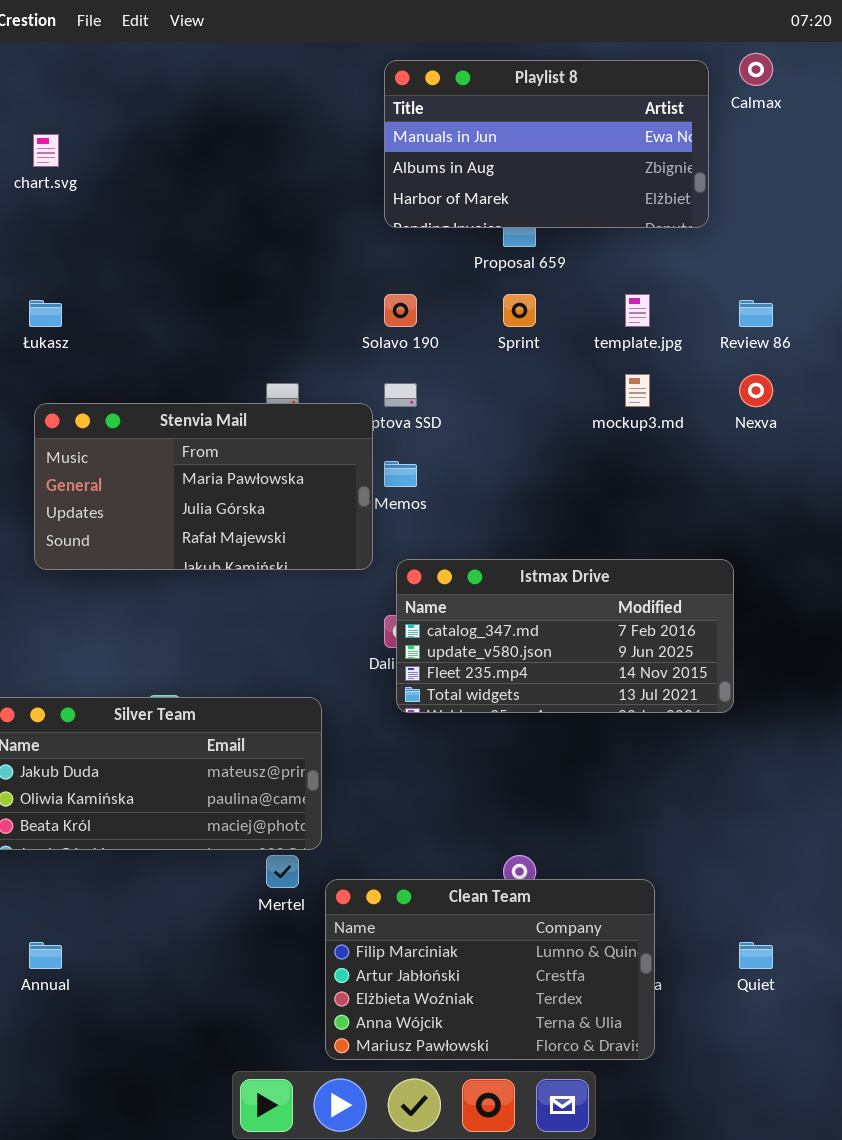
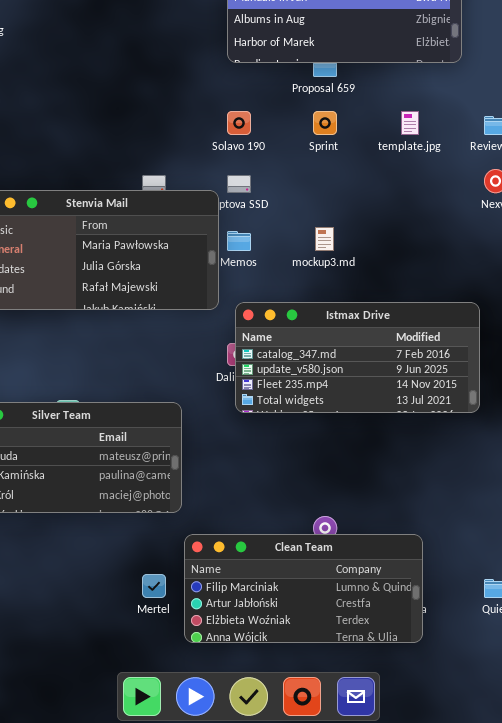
mockup3.md: [625,374,650,407] -> [315,227,334,251], moved
Mertel: [266,855,299,888] -> [142,574,166,598], moved
Clean Team: [325,879,655,1060] -> [184,534,423,643], resized

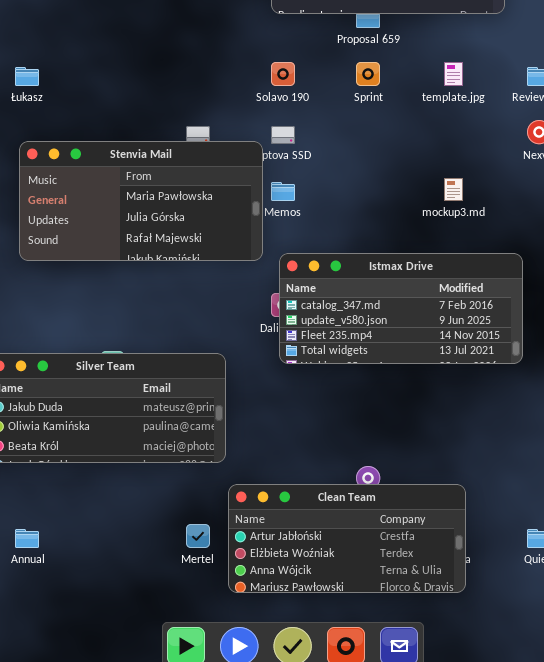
mockup3.md: [315,227,334,251] -> [444,178,463,201], moved
Clean Team: [184,534,423,643] -> [228,484,466,593], scrolled down 1 row

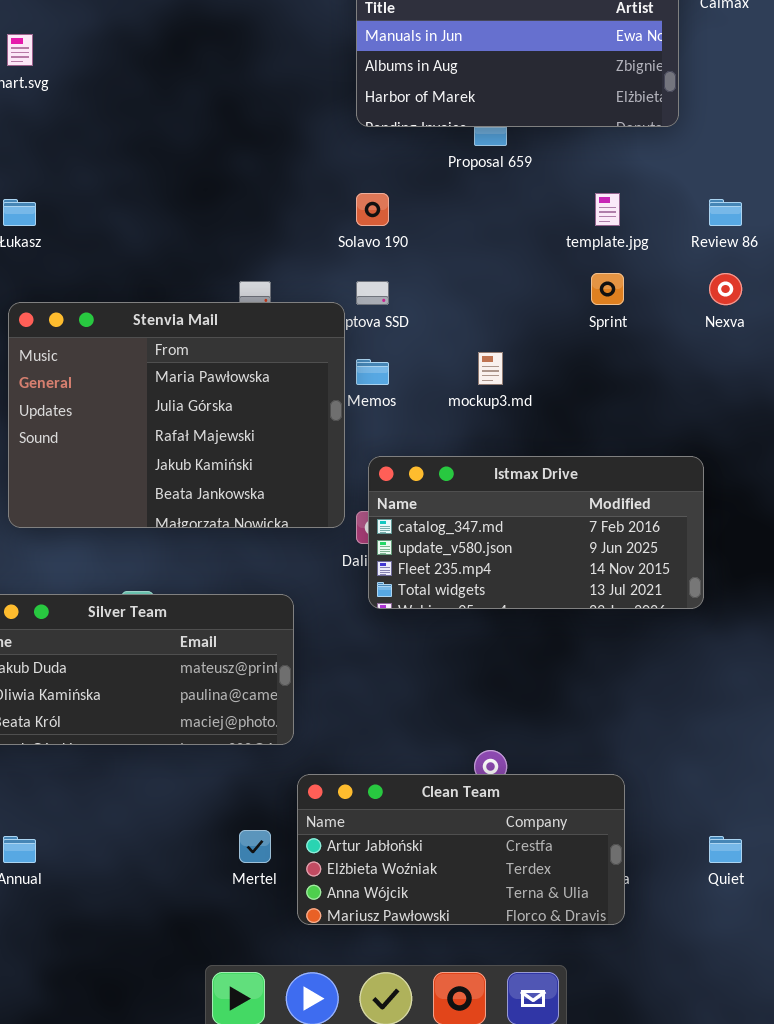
Sprint: [356,62,380,86] -> [591,273,624,305], moved
Stenvia Mail: [19,141,263,261] -> [8,302,345,528], resized
mockup3.md: [444,178,463,201] -> [478,352,503,385], moved

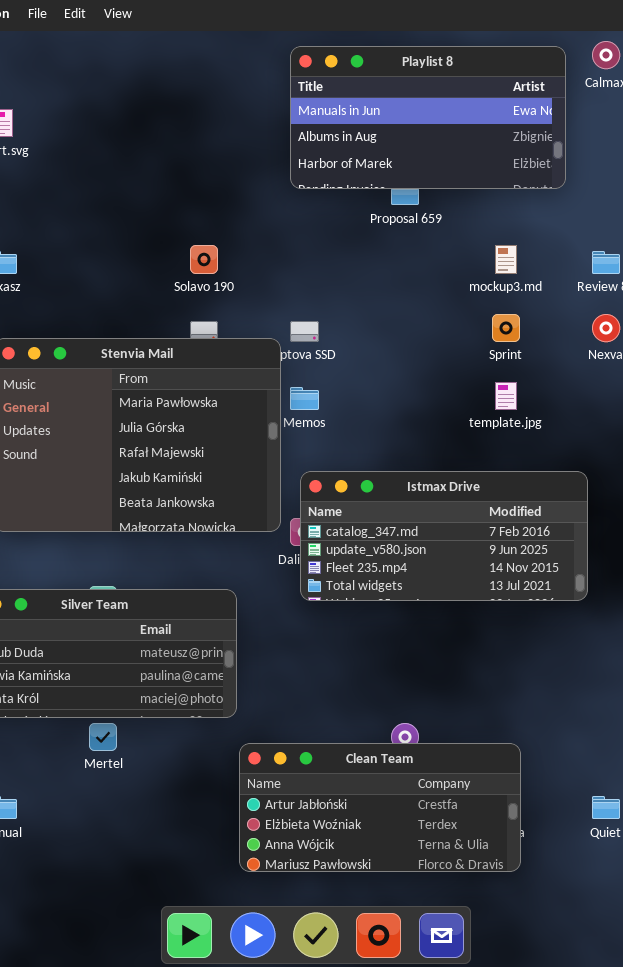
Solavo 190: [356,193,389,226] -> [190,245,218,274], moved
template.jpg: [595,193,620,226] -> [495,382,517,410], moved
mockup3.md: [478,352,503,385] -> [495,245,517,274], moved
Mertel: [239,830,271,863] -> [89,723,117,751], moved

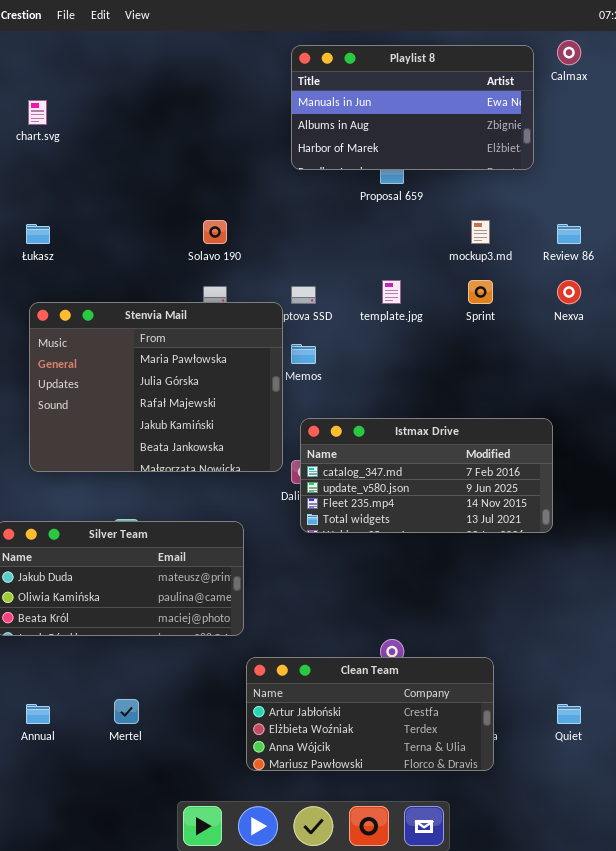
template.jpg: [495,382,517,410] -> [382,280,401,304], moved
Mertel: [89,723,117,751] -> [114,699,139,724], moved

